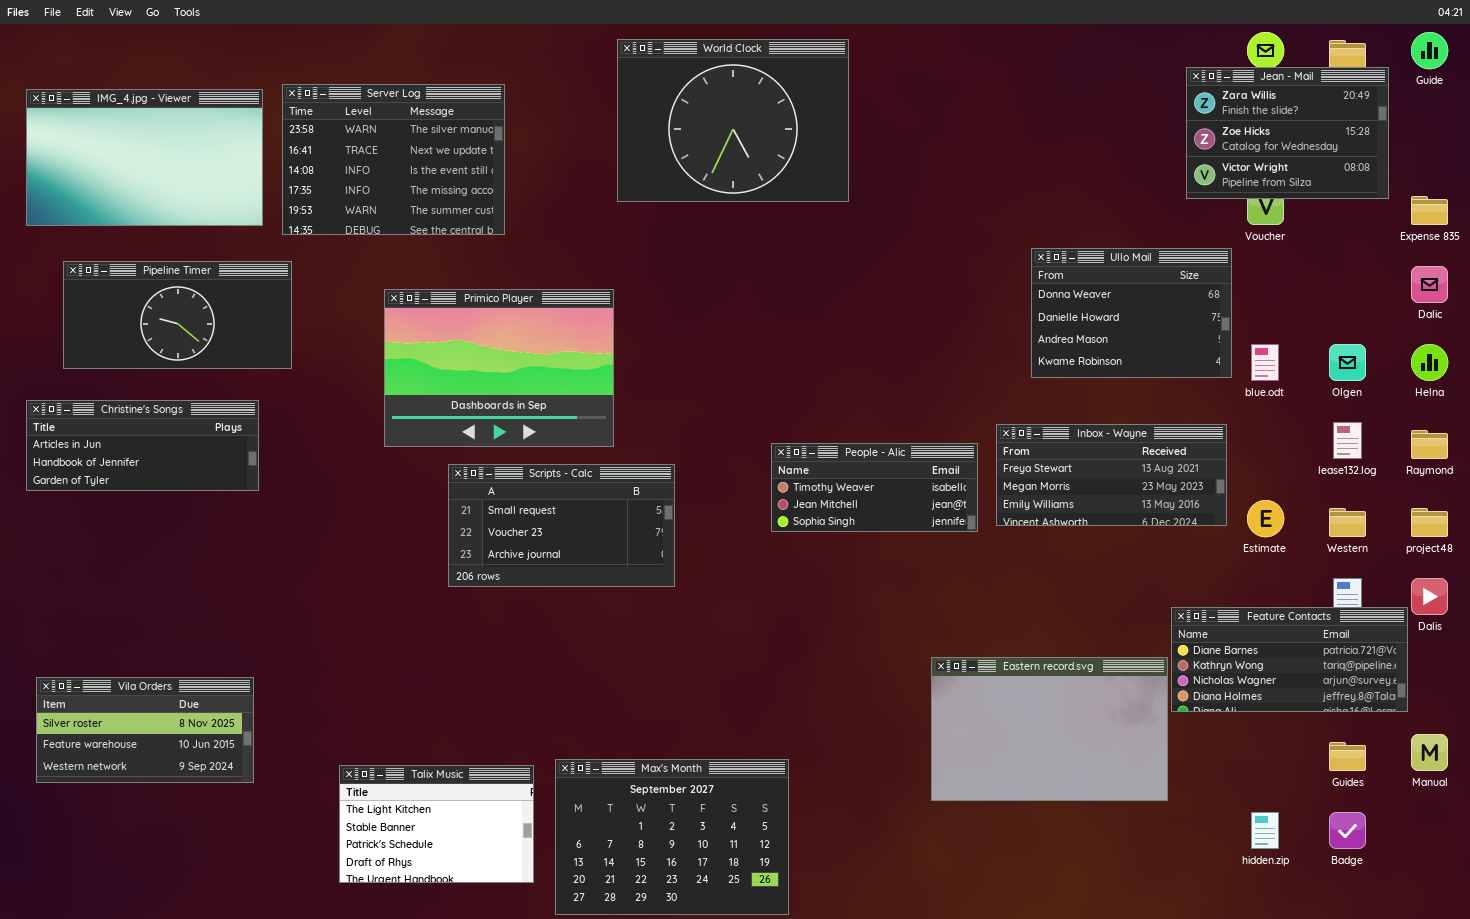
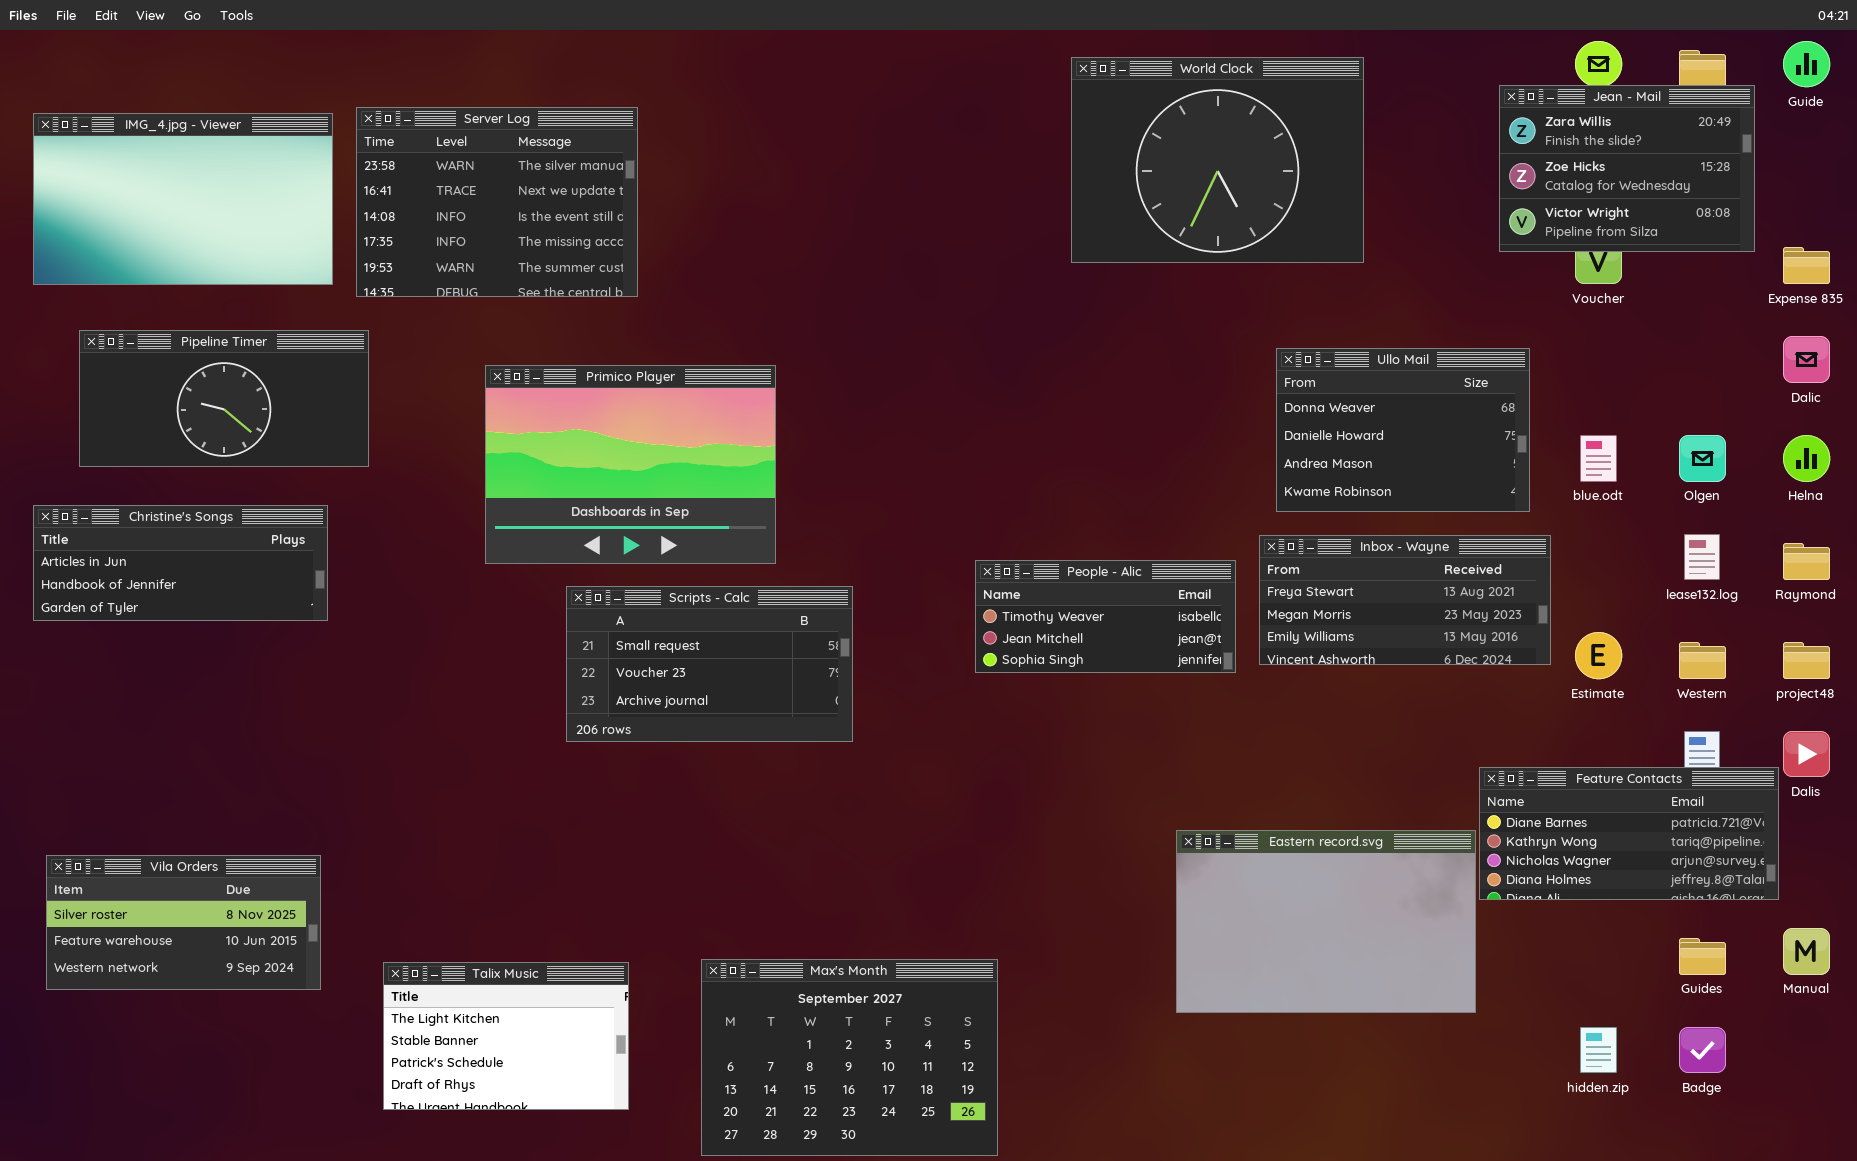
World Clock: [617,39,849,202] -> [1071,57,1364,263], moved
Ullo Mail: [1031,248,1232,378] -> [1276,348,1530,512], moved
Talix Music: [339,765,534,883] -> [383,962,629,1110], moved

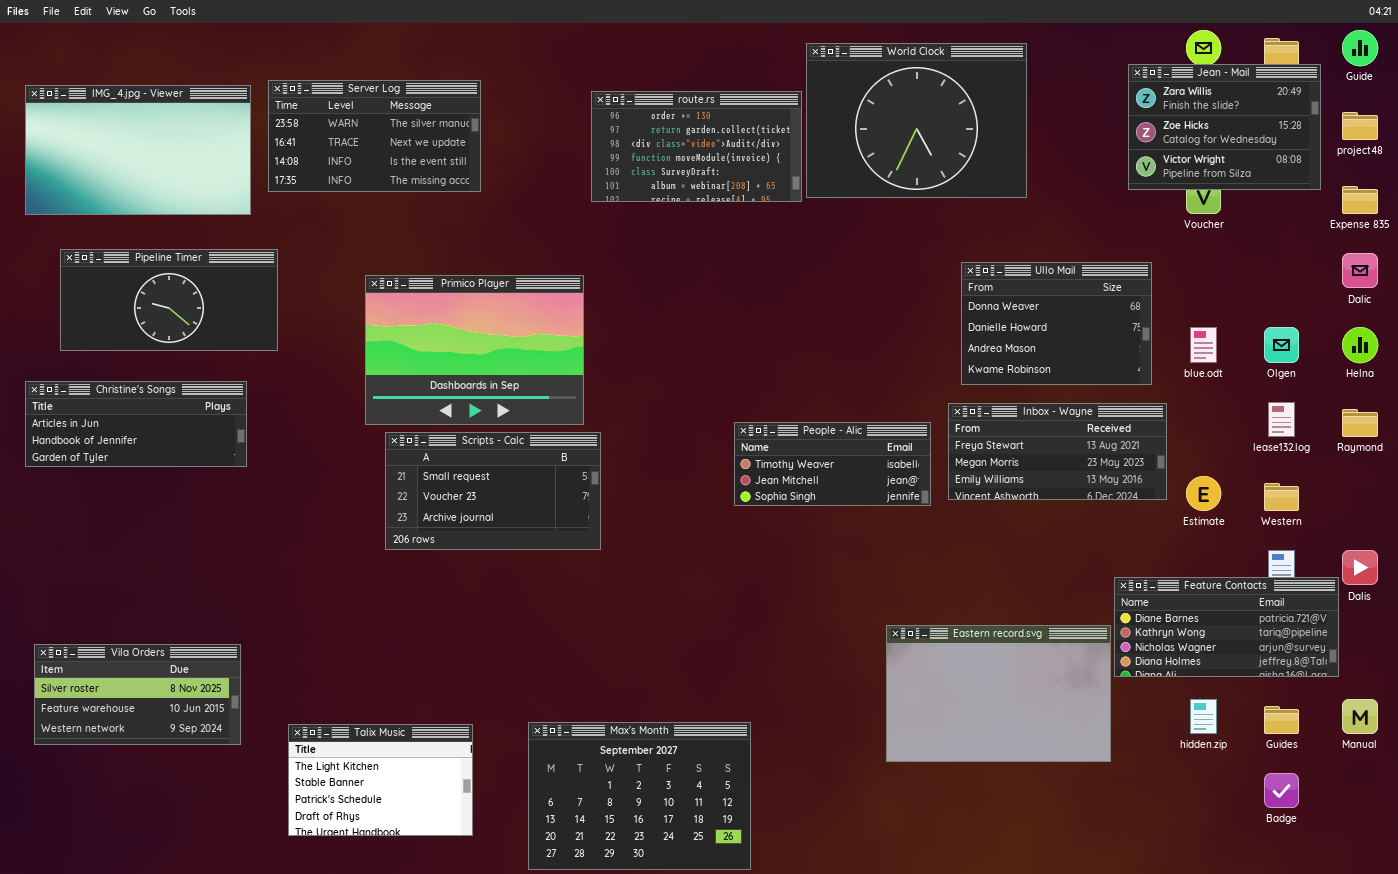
Server Log: [356,107,638,297] -> [268,80,481,192], resized
route.rs: none -> [591,91,802,202], opened
Scripts - Calc: [566,586,853,742] -> [385,432,601,550], moved
project48: [1783,642,1830,679] -> [1342,112,1378,140], moved
hidden.zip: [1580,1027,1617,1073] -> [1190,699,1217,734], moved

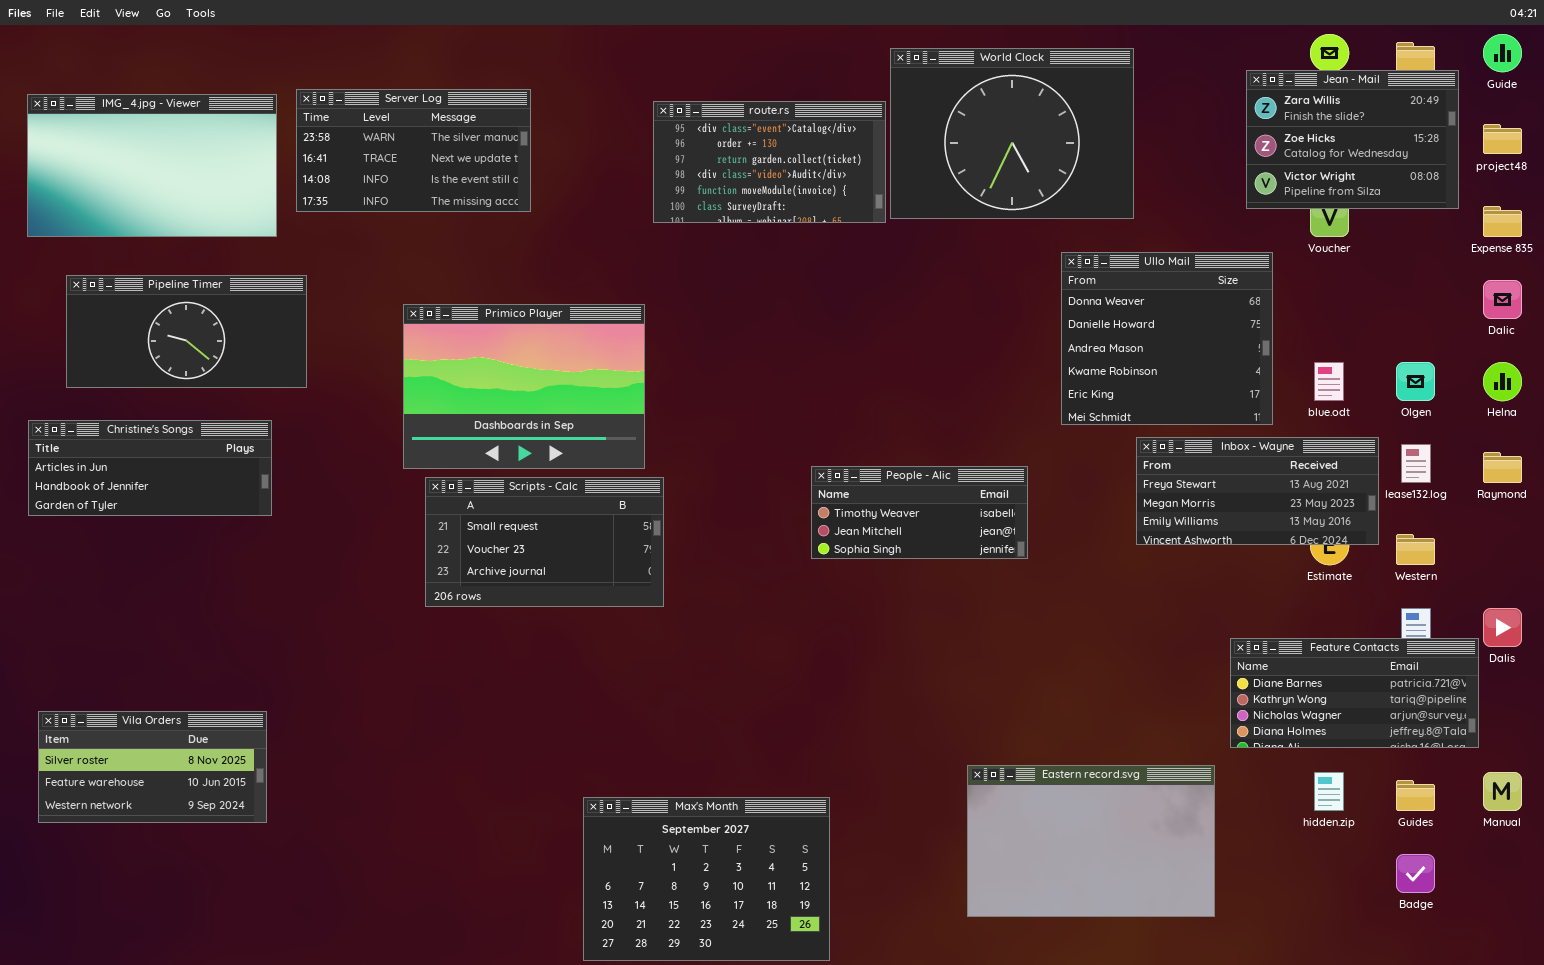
route.rs: [591,91,802,202] -> [653,101,886,223], scrolled up 1 row
Ullo Mail: [961,262,1152,385] -> [1061,252,1273,425], resized
Inbox - Wayne: [948,403,1167,500] -> [1136,437,1379,545], moved
Eastern record.svg: [886,625,1111,762] -> [967,765,1215,917], moved
Talix Music: [288,724,473,836] -> none, closed

